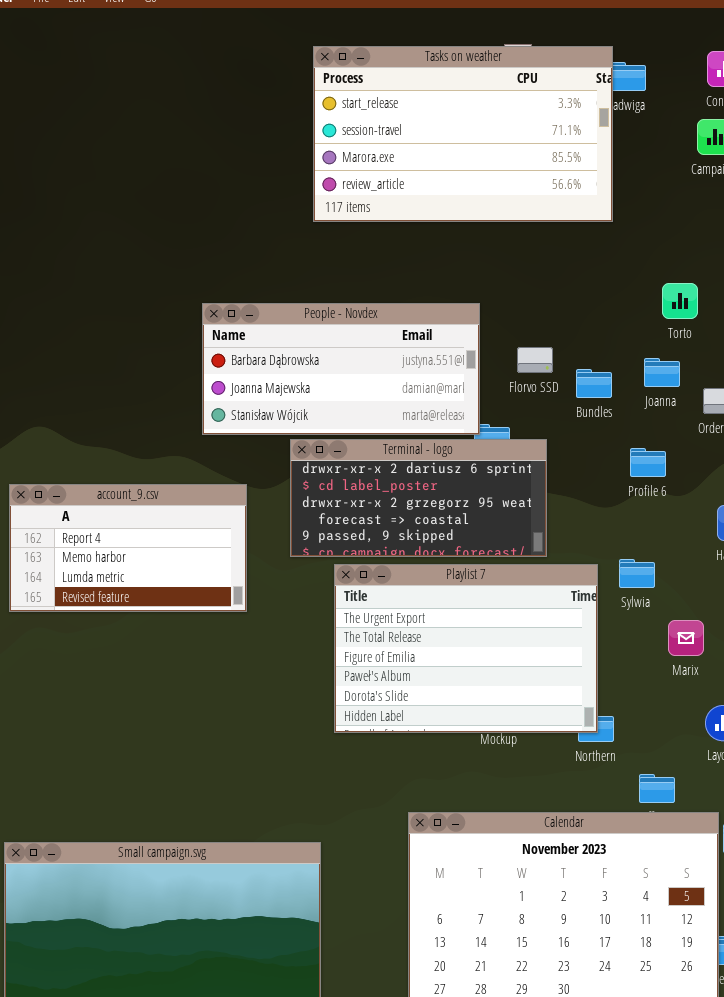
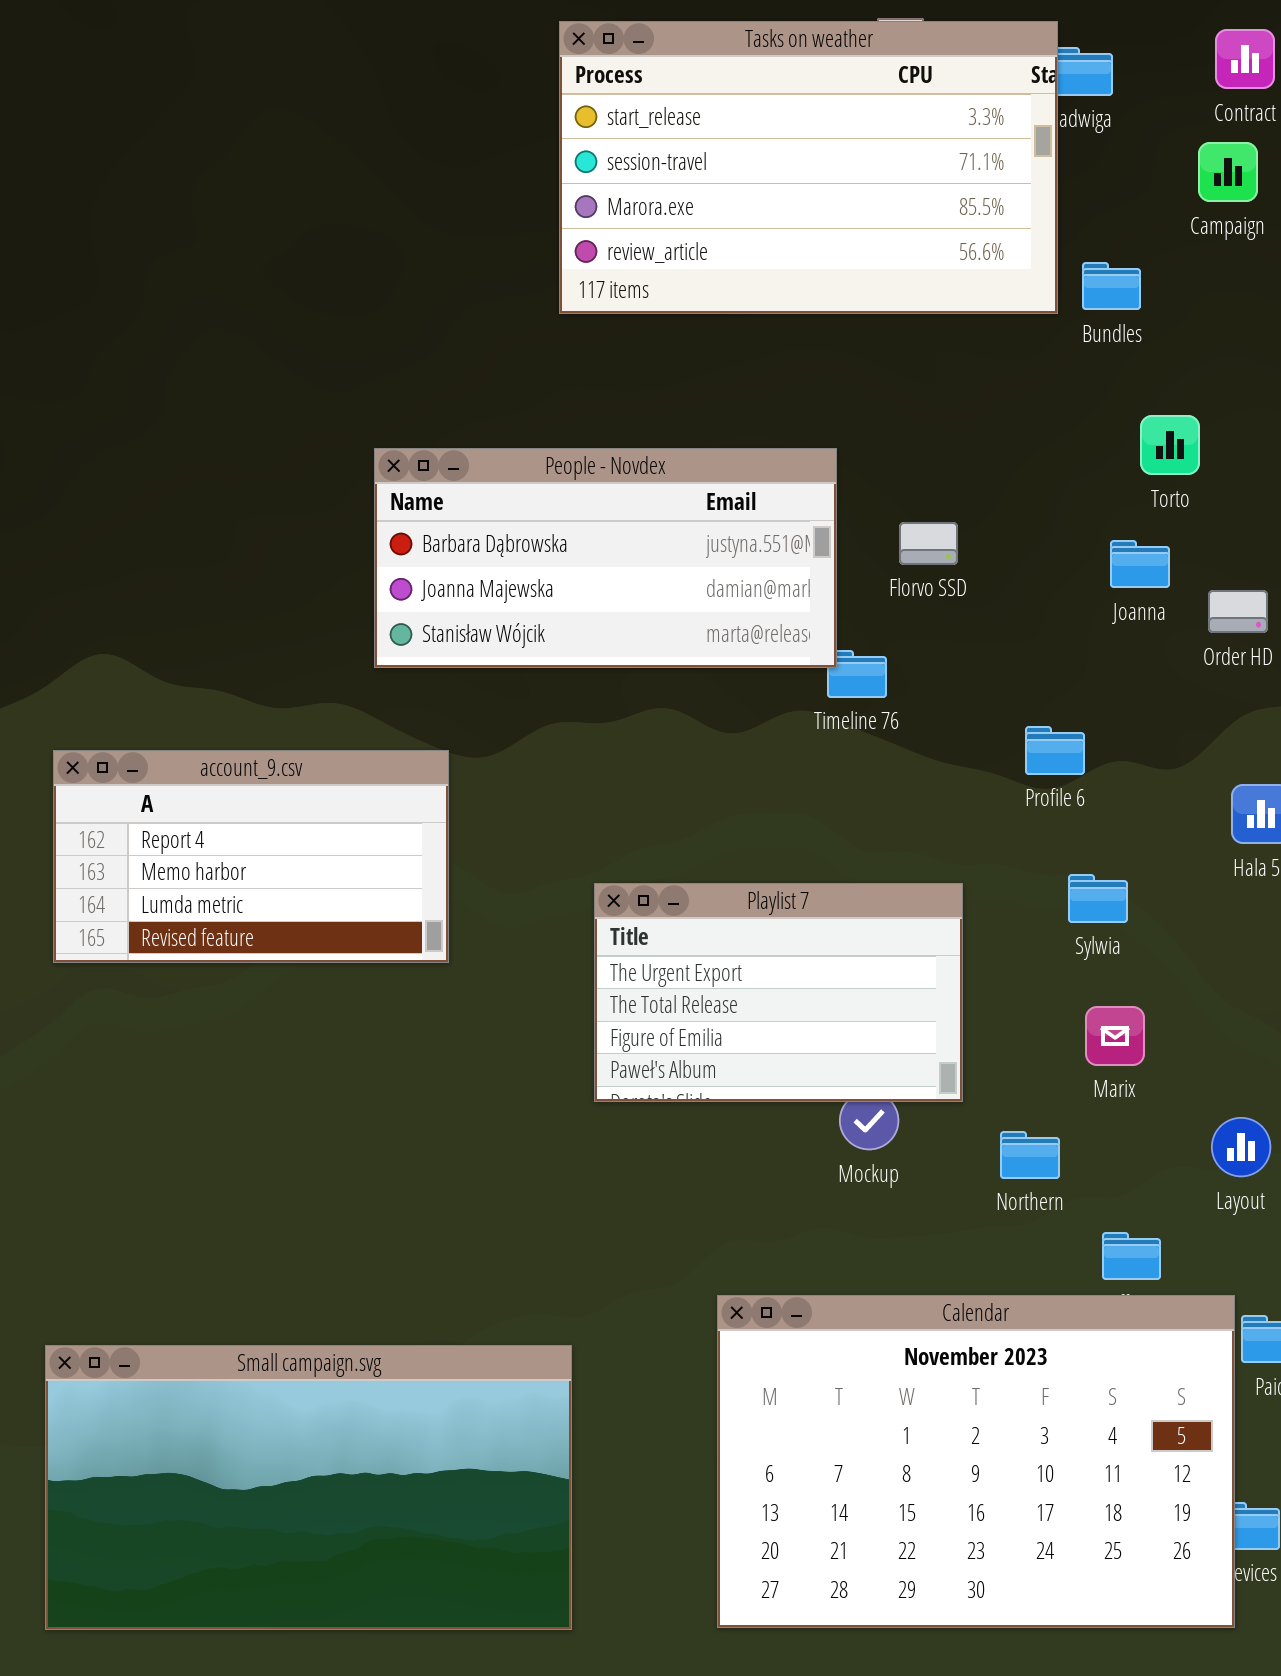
Bundles: [576,369,612,398] -> [1082,262,1141,310], moved
Terminal - logo: [290,439,547,557] -> none, closed
Profile 6: [630,448,666,477] -> [1025,726,1085,775], moved
Playlist 7: [334,564,598,733] -> [594,883,963,1102], resized
Marix: [668,620,704,656] -> [1085,1006,1145,1066], moved

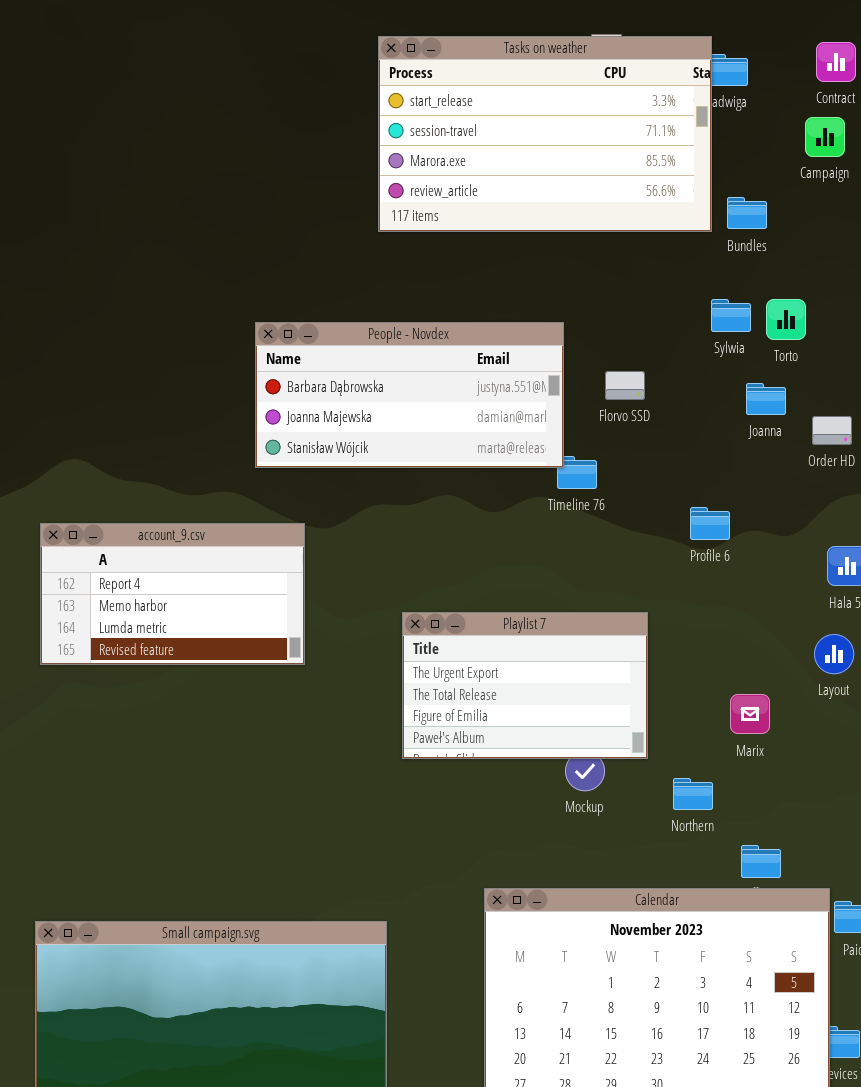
Sylwia: [1068,874,1128,923] -> [711,299,751,332], moved
Layout: [1211,1117,1271,1177] -> [814,634,854,674], moved

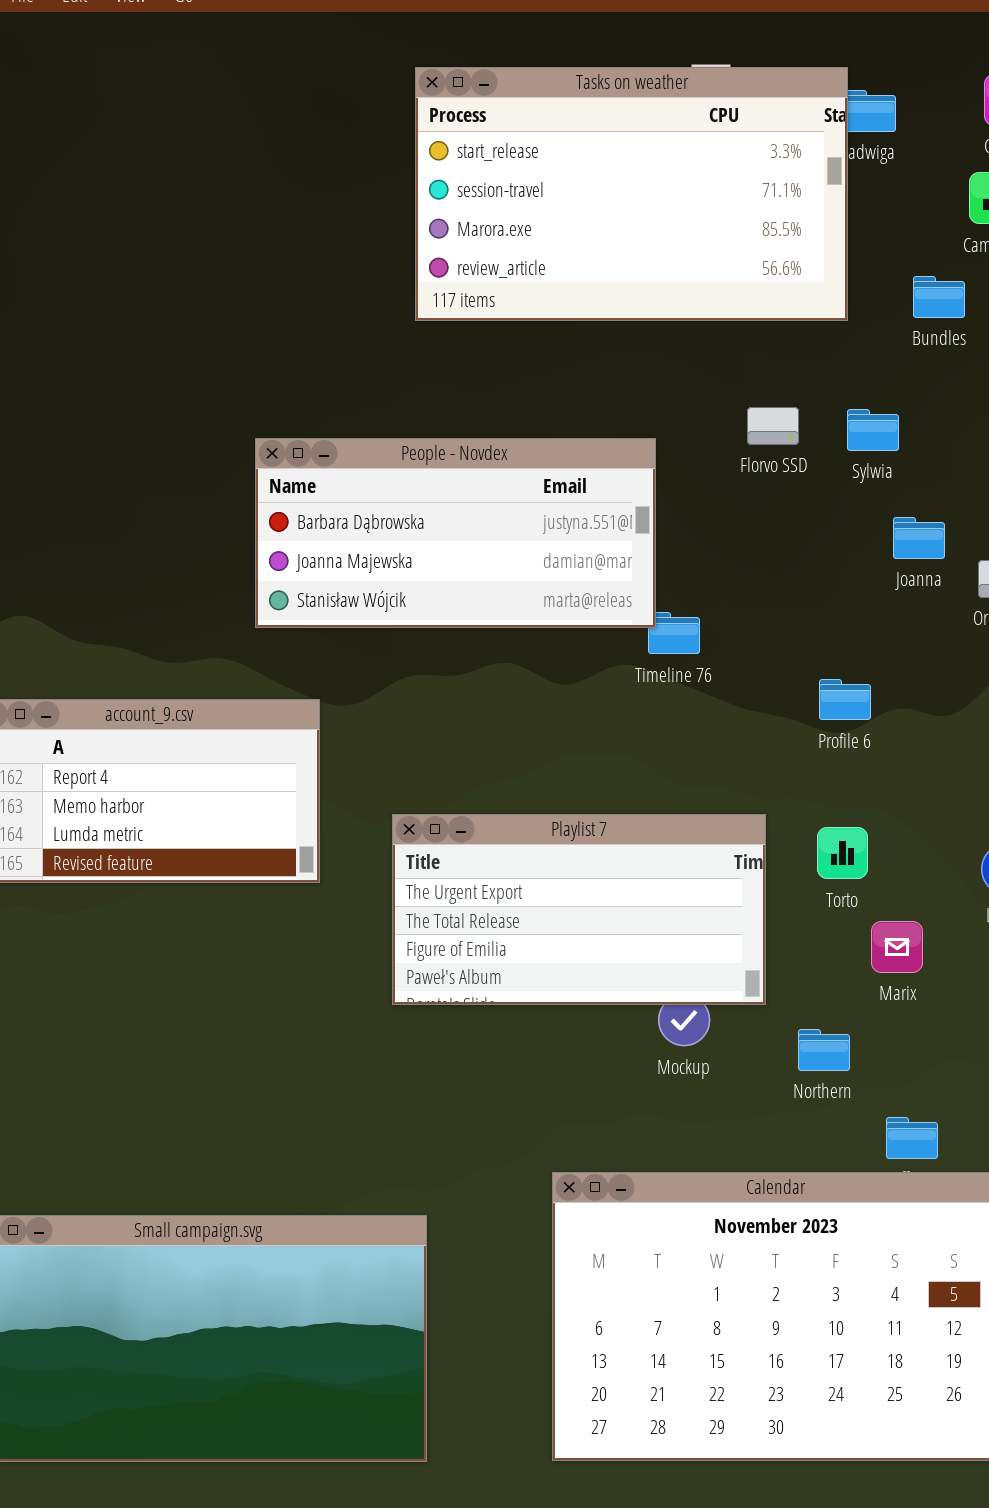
Bundles: [727,197,767,229] -> [913,276,965,318], moved
Torto: [766,299,806,340] -> [817,827,868,879], moved
Florvo SSD: [605,371,645,400] -> [747,407,799,445], moved
Playlist 7: [402,612,648,759] -> [392,814,766,1005], resized

